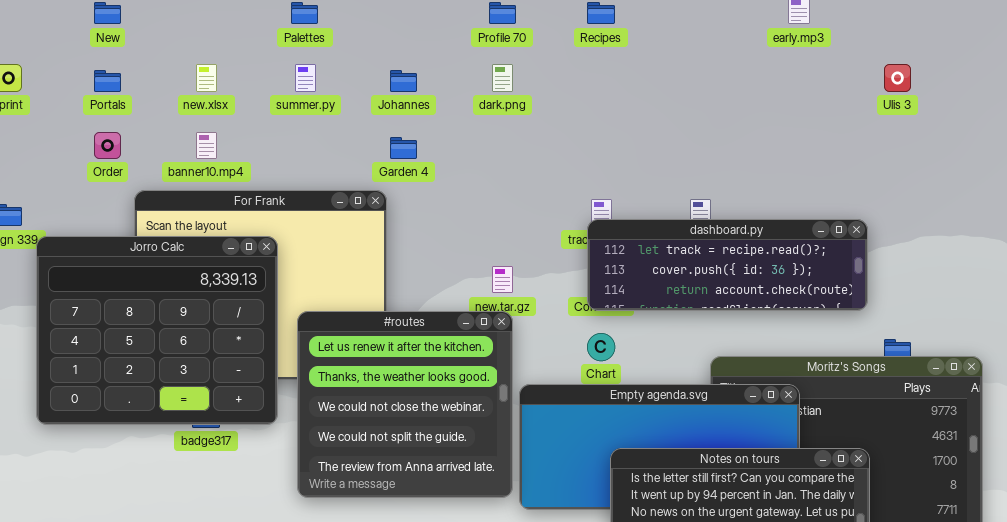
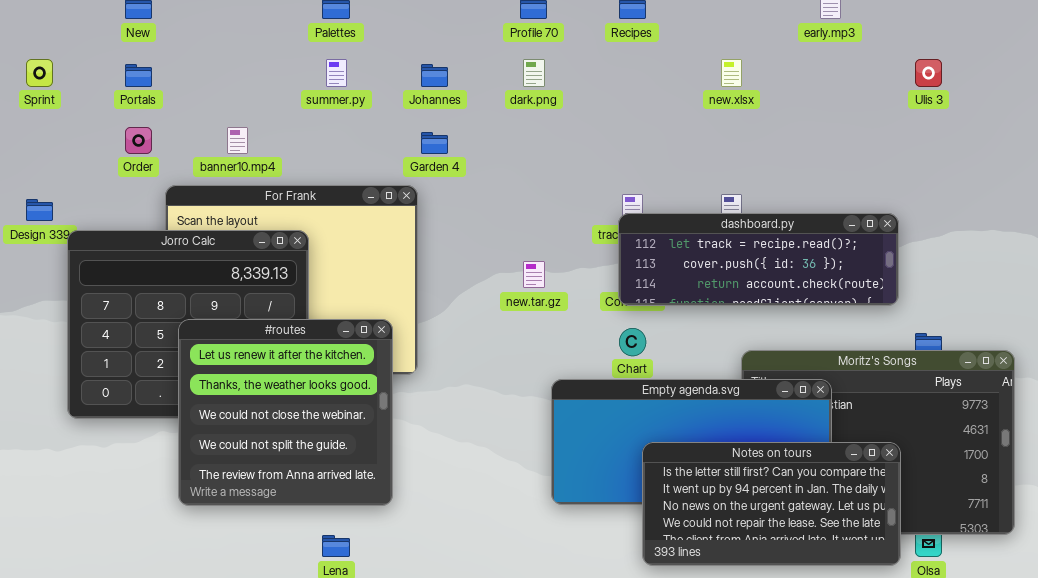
new.xlsx: [196,64,217,92] -> [721,59,742,87], moved
#routes: [297,311,513,498] -> [178,319,393,506], moved

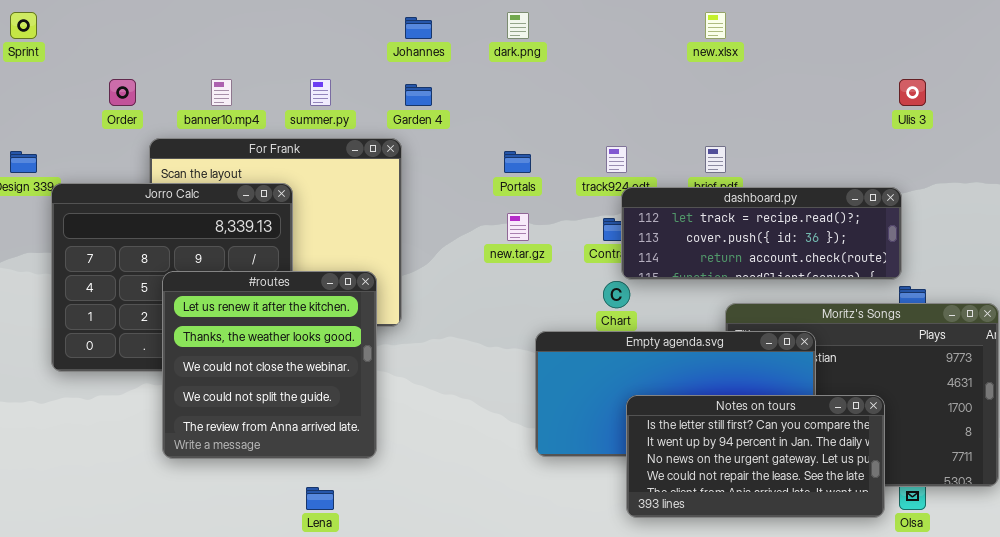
summer.py: [326,59,347,87] -> [310,79,331,106], moved
Ulis 3: [915,59,942,87] -> [899,79,926,106], moved
Portals: [125,64,152,87] -> [504,151,531,173], moved
dashboard.py: [618,213,899,306] -> [621,187,902,280], moved

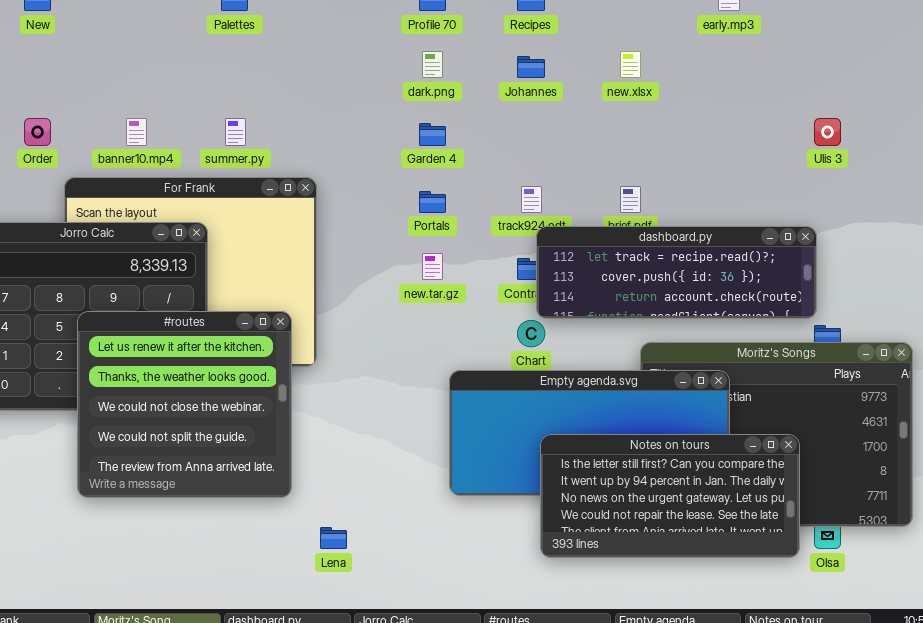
Johannes: [405,17,432,39] -> [517,56,545,78], moved
Garden 4: [405,84,432,106] -> [419,123,446,146], moved
Lena: [306,487,334,510] -> [320,527,347,549], moved

